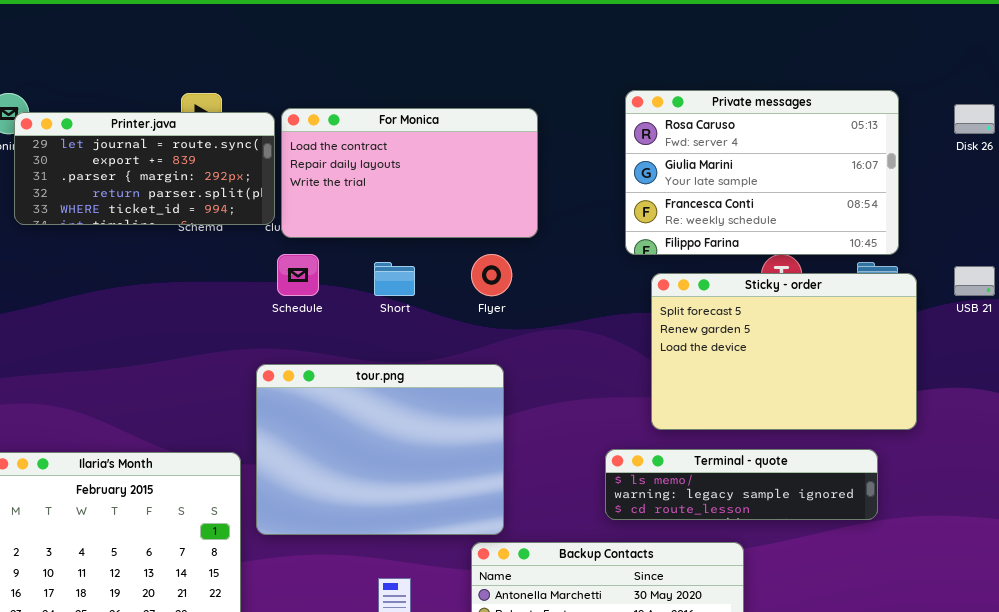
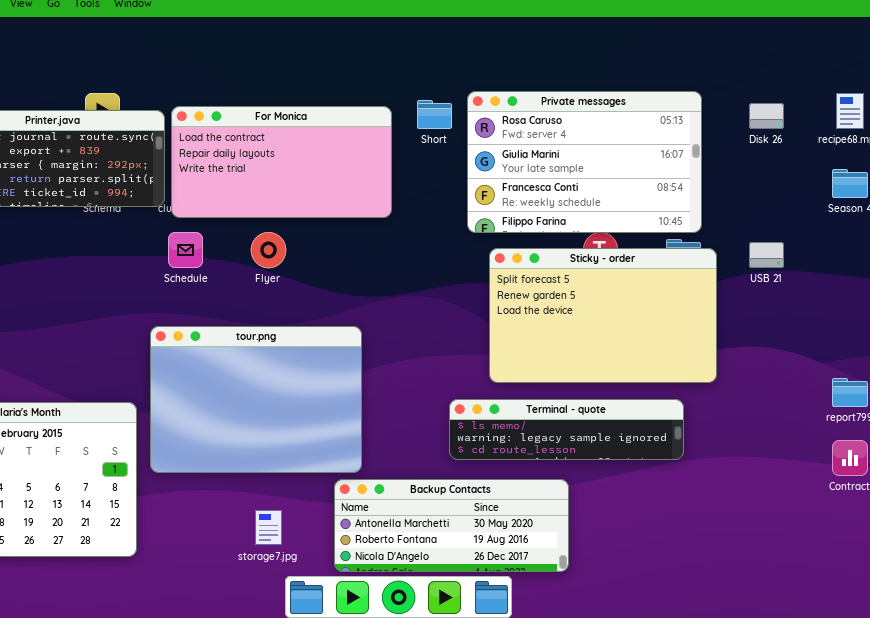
Flyer: [471,254,512,296] -> [251,232,286,268], moved
Short: [374,262,415,296] -> [417,100,452,129], moved

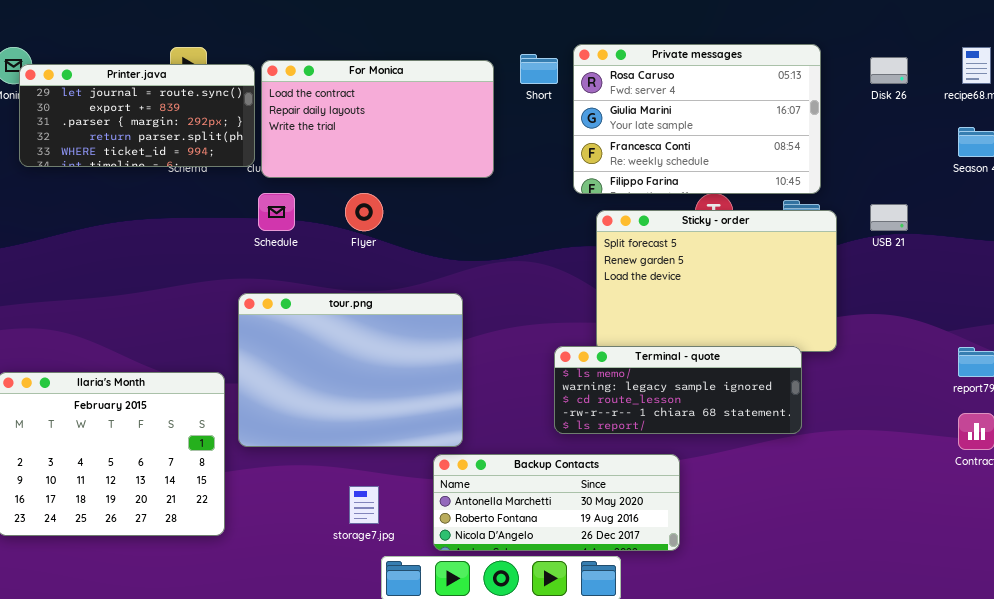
Terminal - quote: [449,399,684,460] -> [554,346,802,434], resized

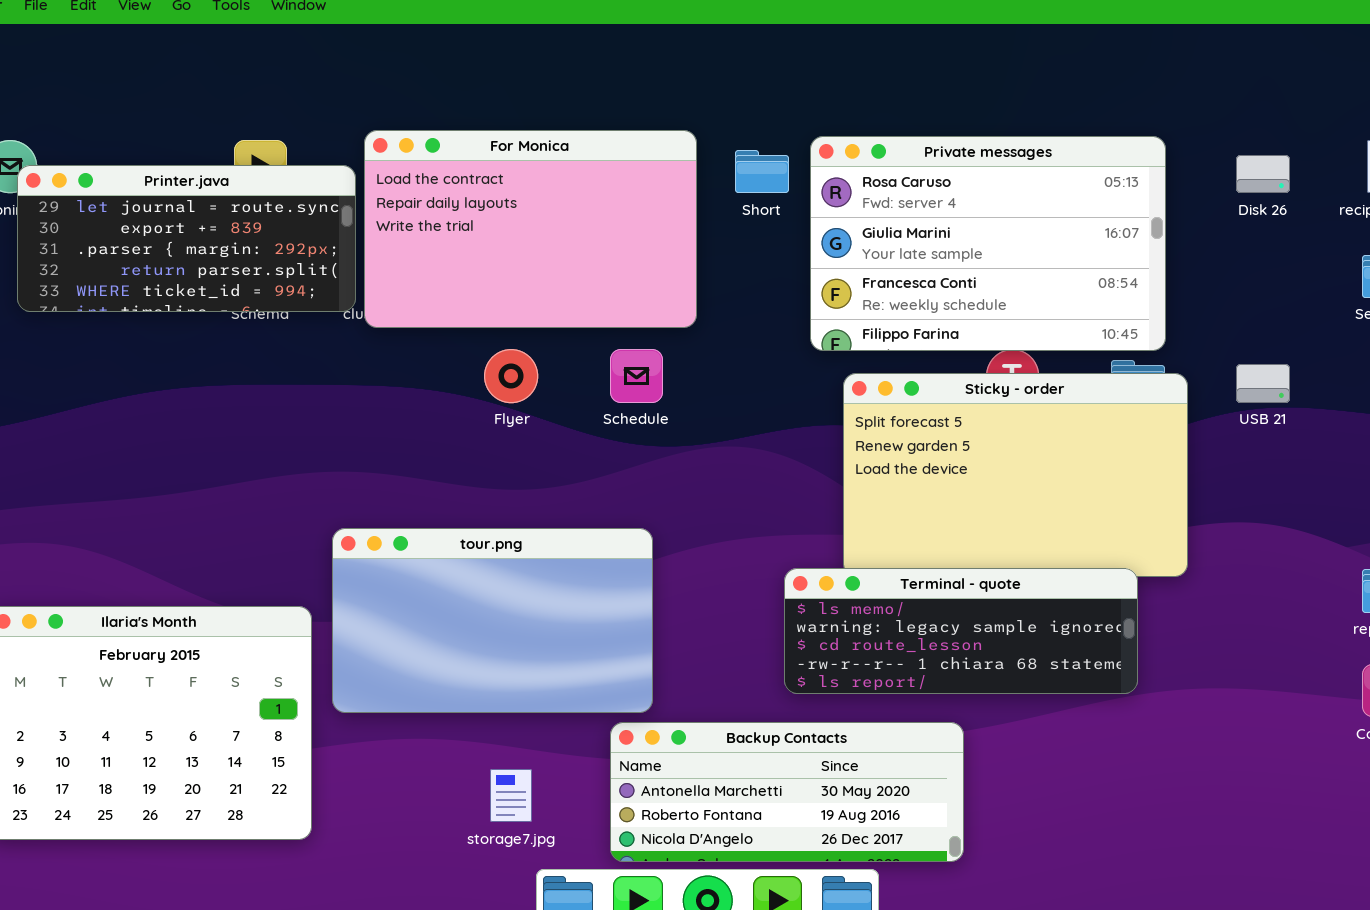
For Monica: [261,60,494,178] -> [364,130,697,328], resized
Schedule: [258,193,295,231] -> [610,349,663,403], moved
tour.png: [238,293,463,447] -> [332,528,653,713], resized

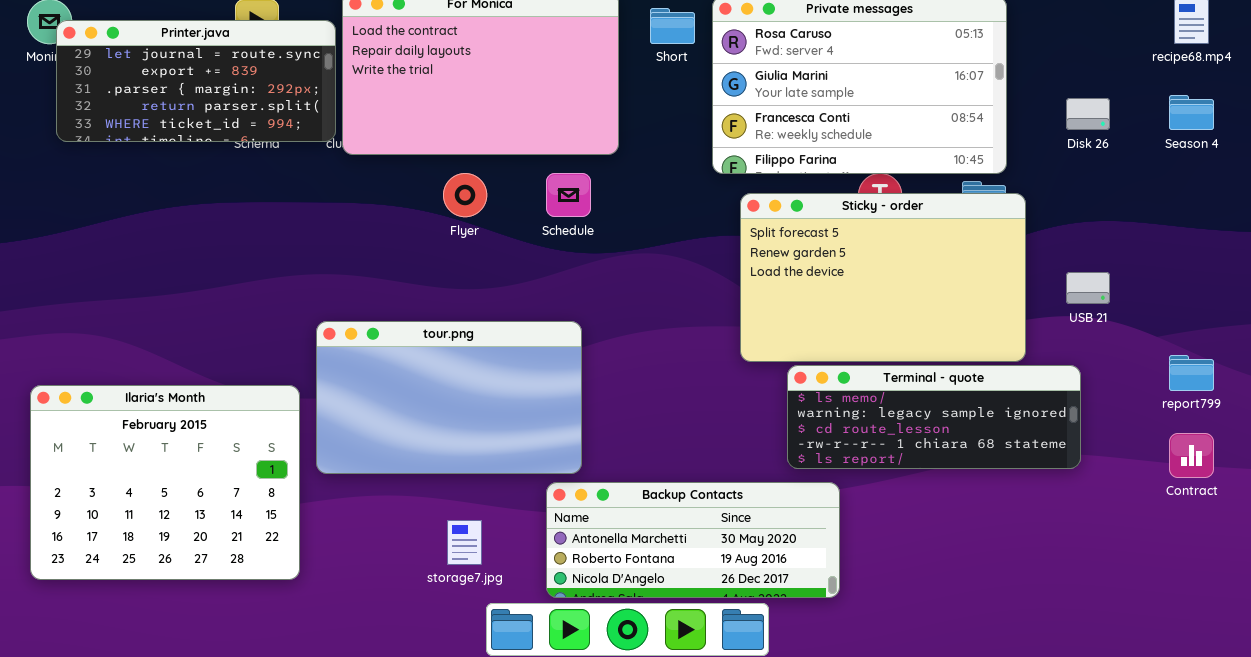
Disk 26: [1236,155,1290,193] -> [1066,98,1110,130], moved
USB 21: [1236,364,1290,403] -> [1066,272,1110,304], moved
Terminal - quote: [784,568,1138,694] -> [787,365,1081,469], moved

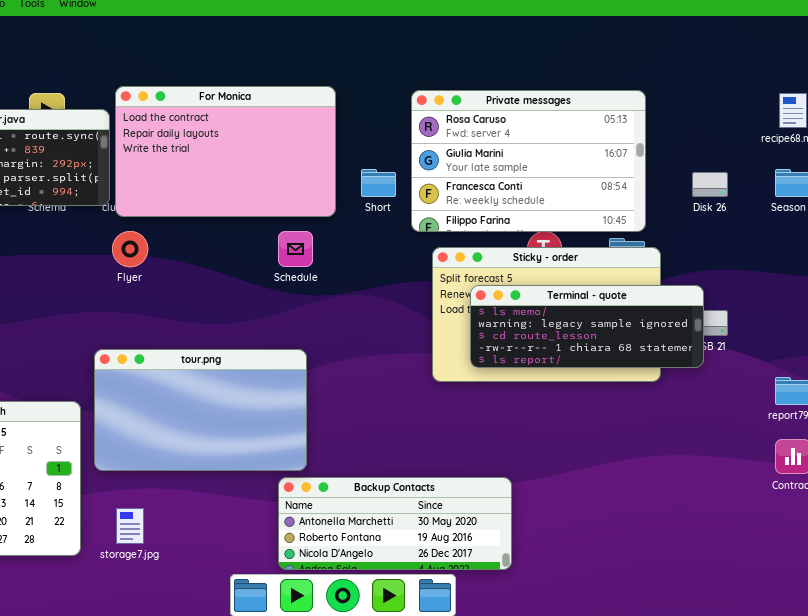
Short: [650,8,695,44] -> [361,169,396,197], moved
Flyer: [443,173,487,217] -> [112,231,148,267], moved
Terminal - quote: [787,365,1081,469] -> [470,285,704,368], moved
storage7.jpg: [447,520,482,565] -> [116,508,144,544], moved

